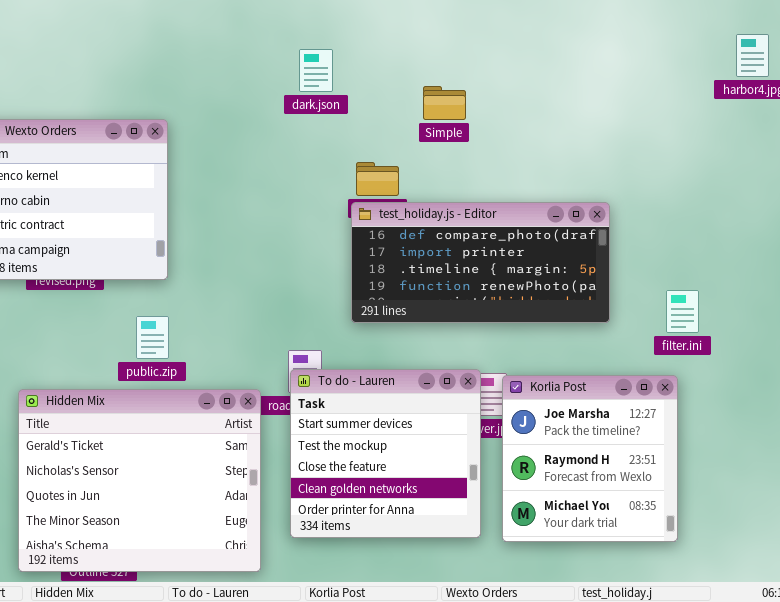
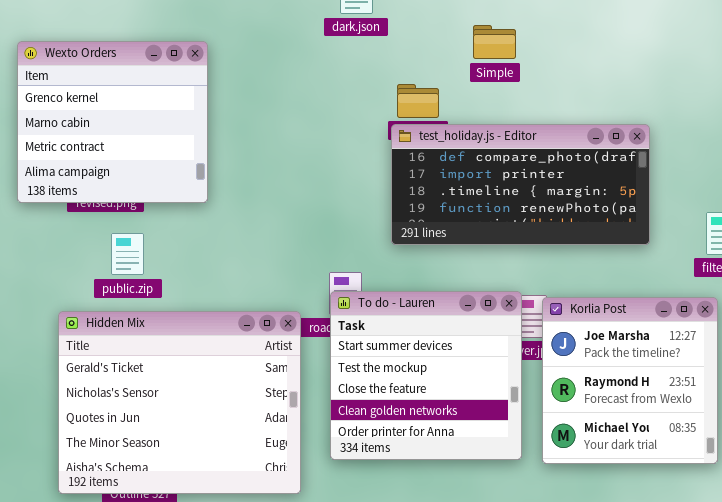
Simple: [423,86,466,120] -> [473,25,516,59], moved
public.zip: [136,316,169,359] -> [111,233,144,275], moved

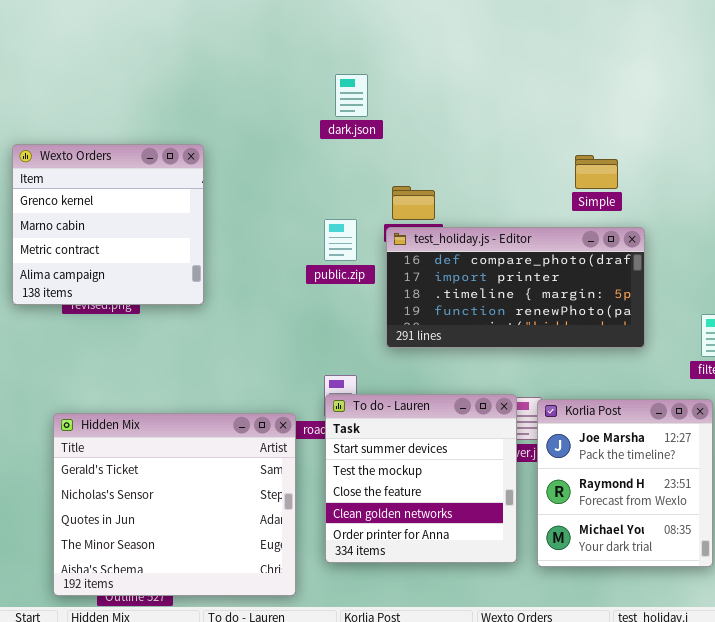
Simple: [473,25,516,59] -> [575,155,618,189], moved
public.zip: [111,233,144,275] -> [324,219,357,261], moved

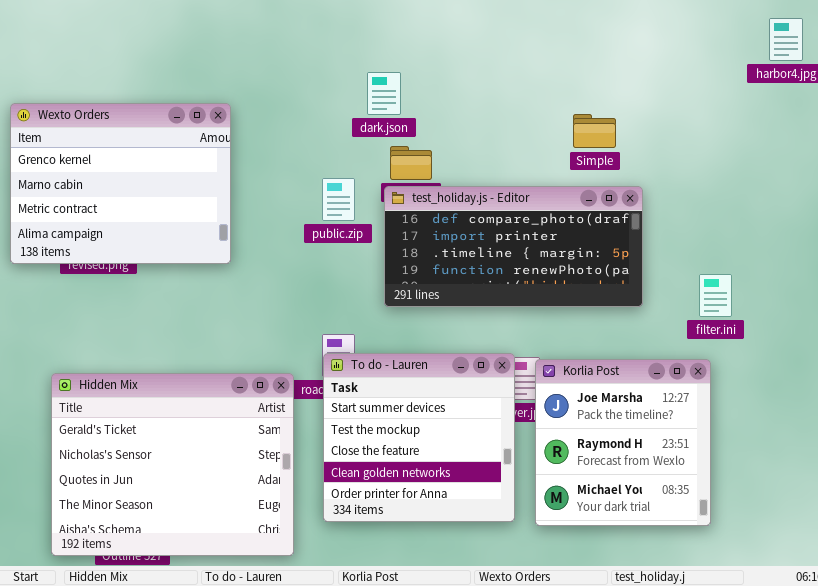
dark.json: [335,74,368,117] -> [367,72,401,115], moved
Wexto Orders: [12,144,204,305] -> [10,103,231,264], resized

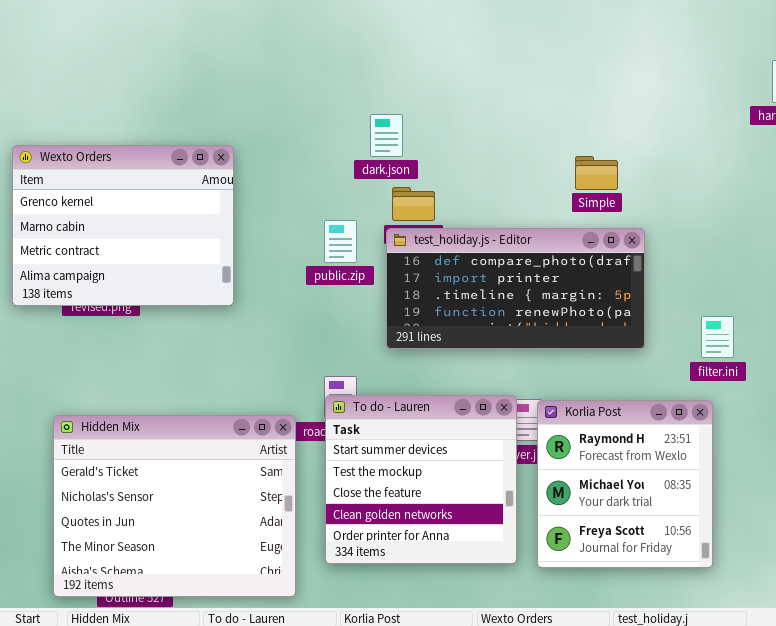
Korlia Post: [535,359,711,526] -> [537,400,713,568], scrolled down 1 row

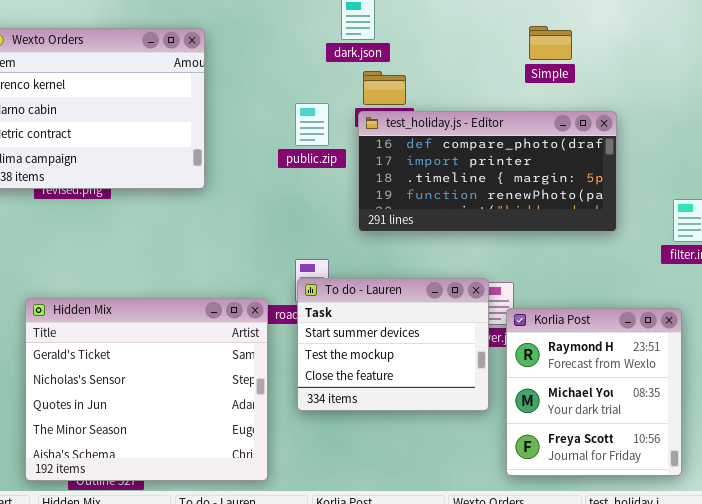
Simple: [575,156,618,190] -> [529,26,572,60], moved
To do - Lauren: [325,395,517,564] -> [297,278,489,411], resized
Korlia Post: [537,400,713,568] -> [506,308,682,476], moved

